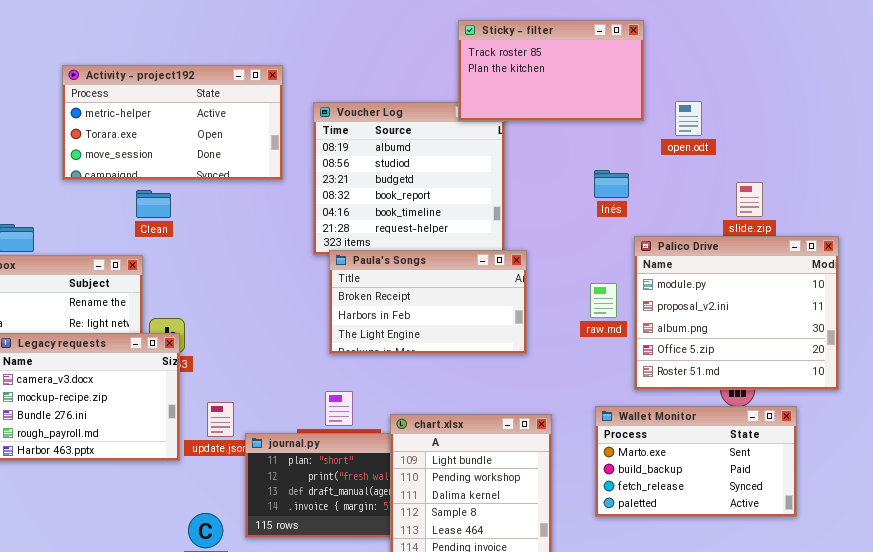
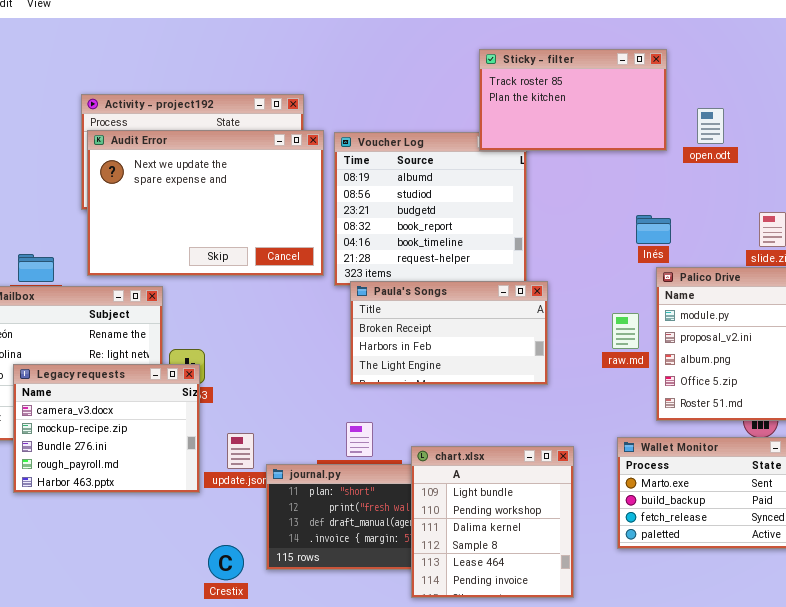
Audit Error: none -> [87,130,324,276], opened
open.odt: [675,101,702,136] -> [697,108,724,144], moved
Inés: [594,170,629,198] -> [636,215,671,244], moved

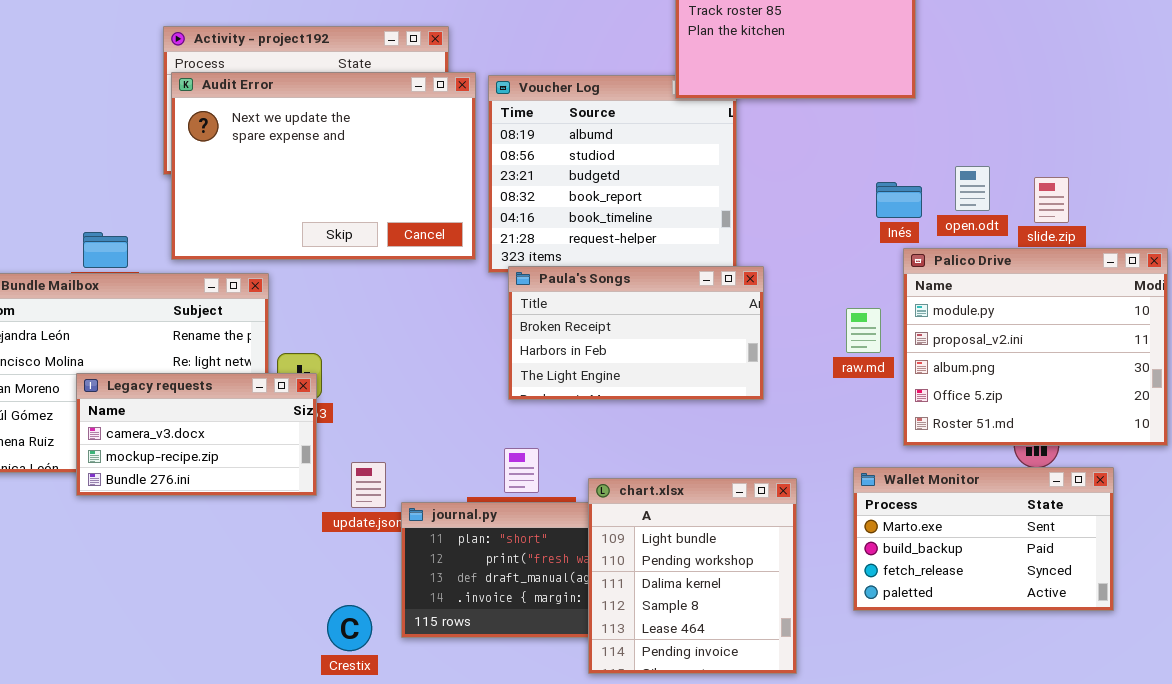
open.odt: [697,108,724,144] -> [955,166,990,211], moved
Legacy requests: [13,364,200,493] -> [76,373,317,496], resized

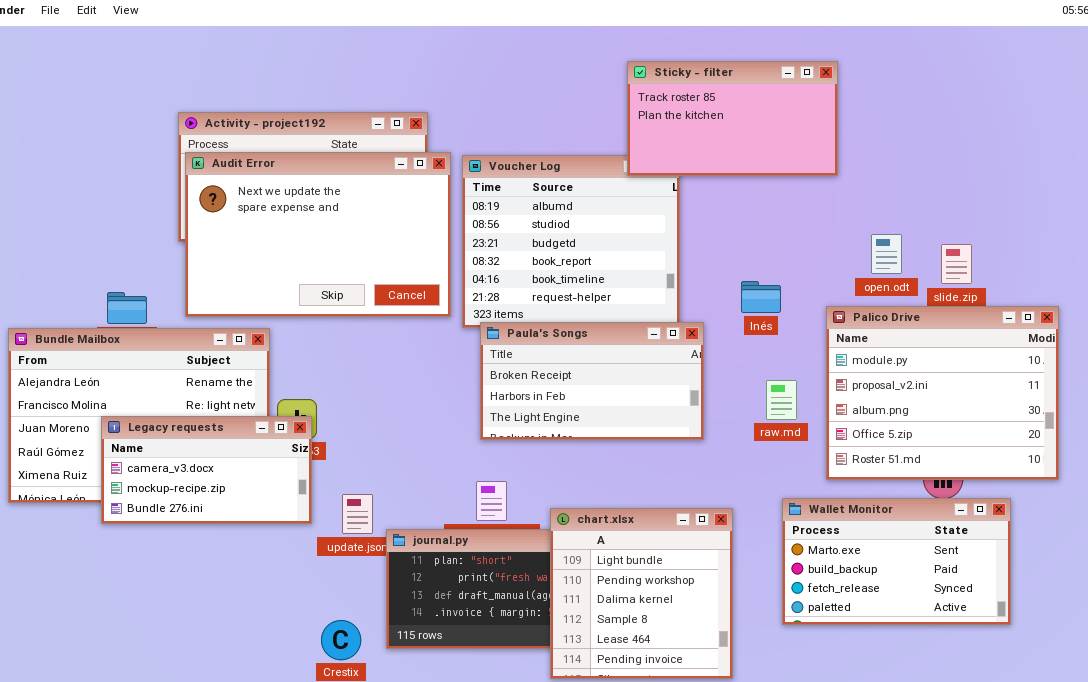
Inés: [876,182,922,218] -> [741,281,781,313], moved
raw.md: [846,308,881,353] -> [766,380,797,420], moved

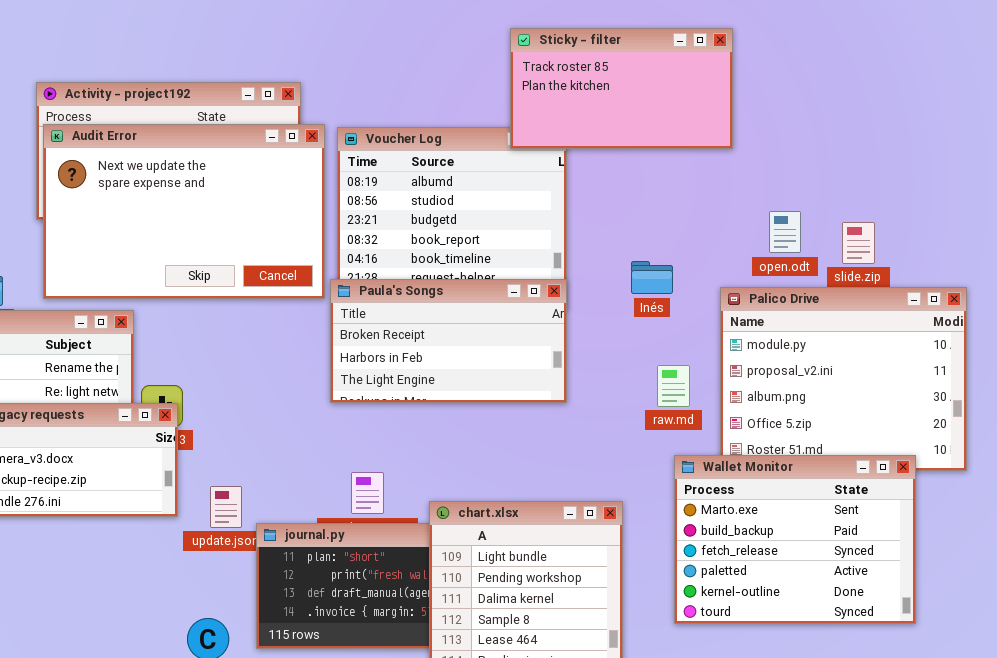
Paula's Songs: [480,322,704,440] -> [330,279,567,403], moved
Wallet Monitor: [782,498,1011,625] -> [674,455,916,624], resized

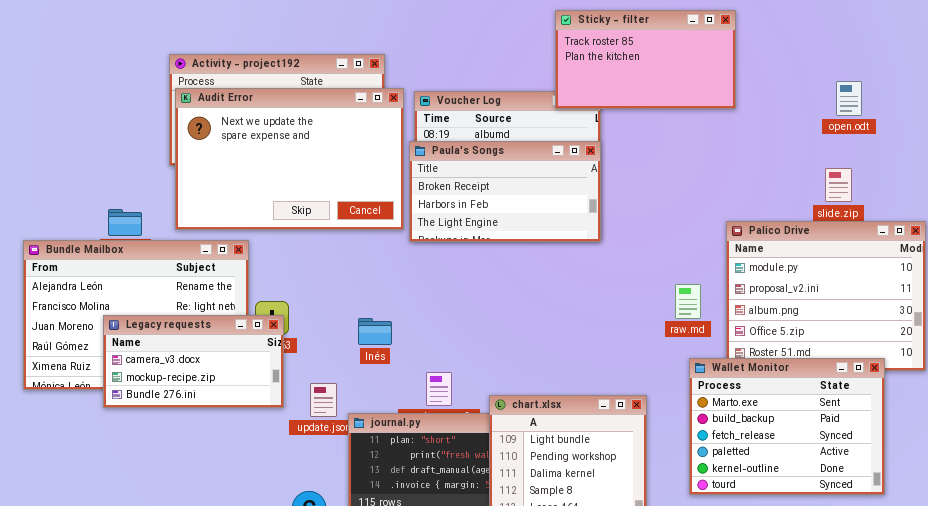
open.odt: [769,211,801,253] -> [836,81,862,116], moved
Inés: [631,261,673,294] -> [358,318,392,345], moved
Paula's Songs: [330,279,567,403] -> [409,141,601,242], moved

